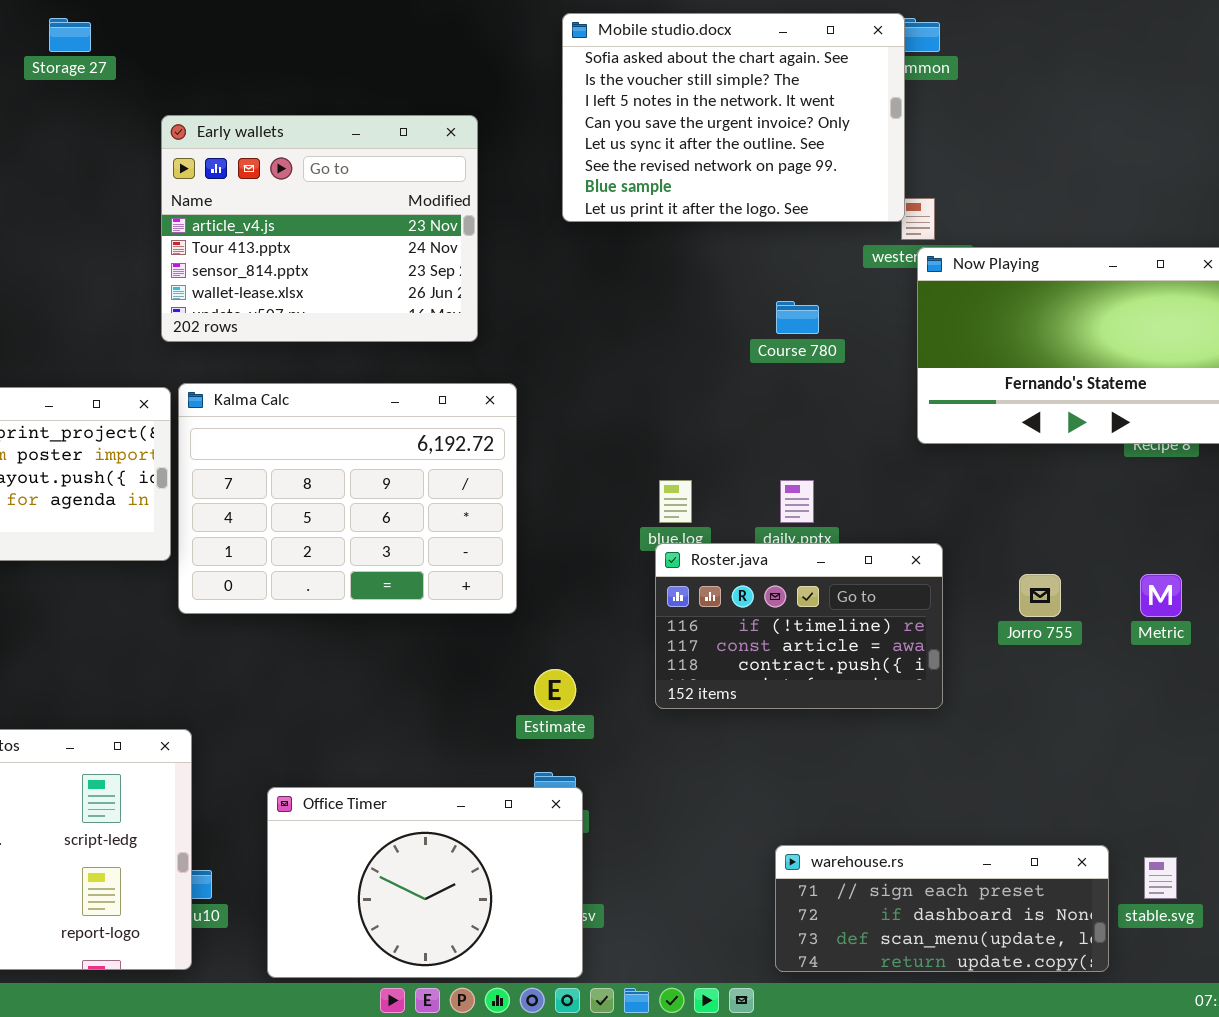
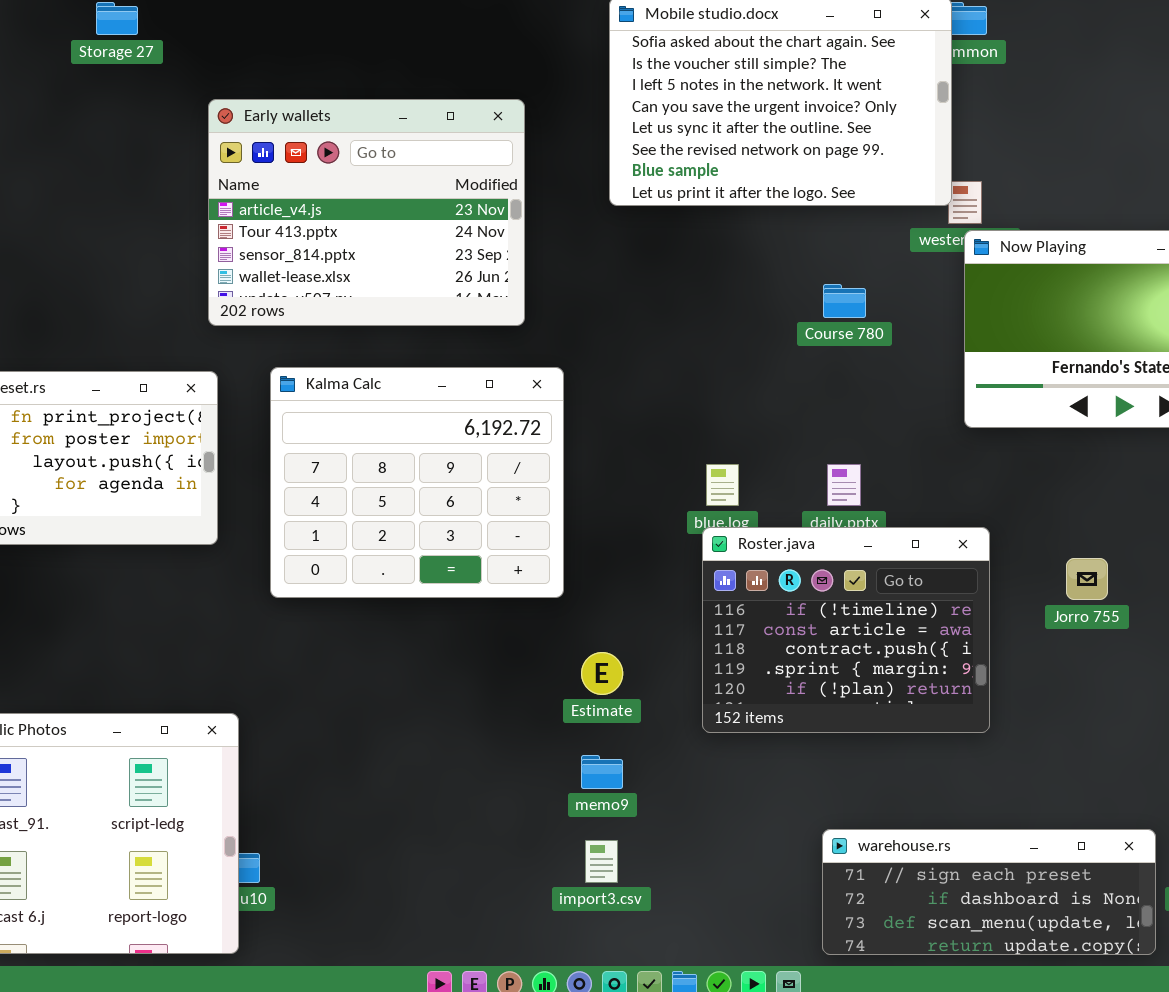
Kalma Calc: [178,383,517,614] -> [270,367,564,598], resized
Roster.java: [655,543,943,709] -> [702,527,990,733], resized
Office Timer: [267,787,583,978] -> none, closed

